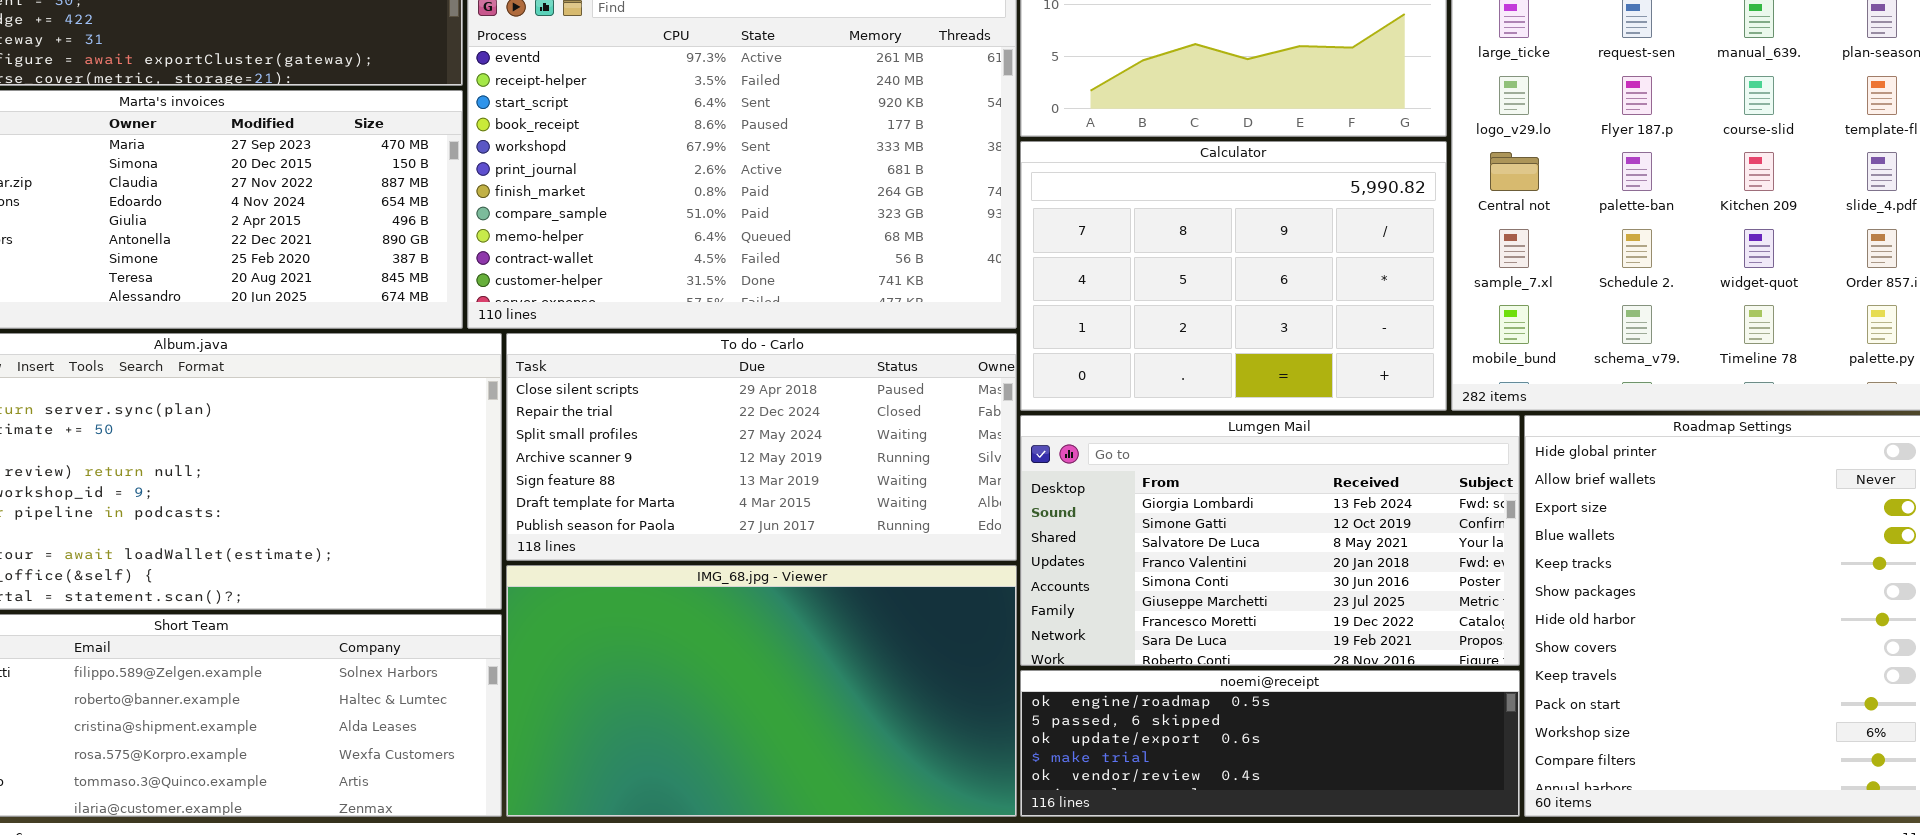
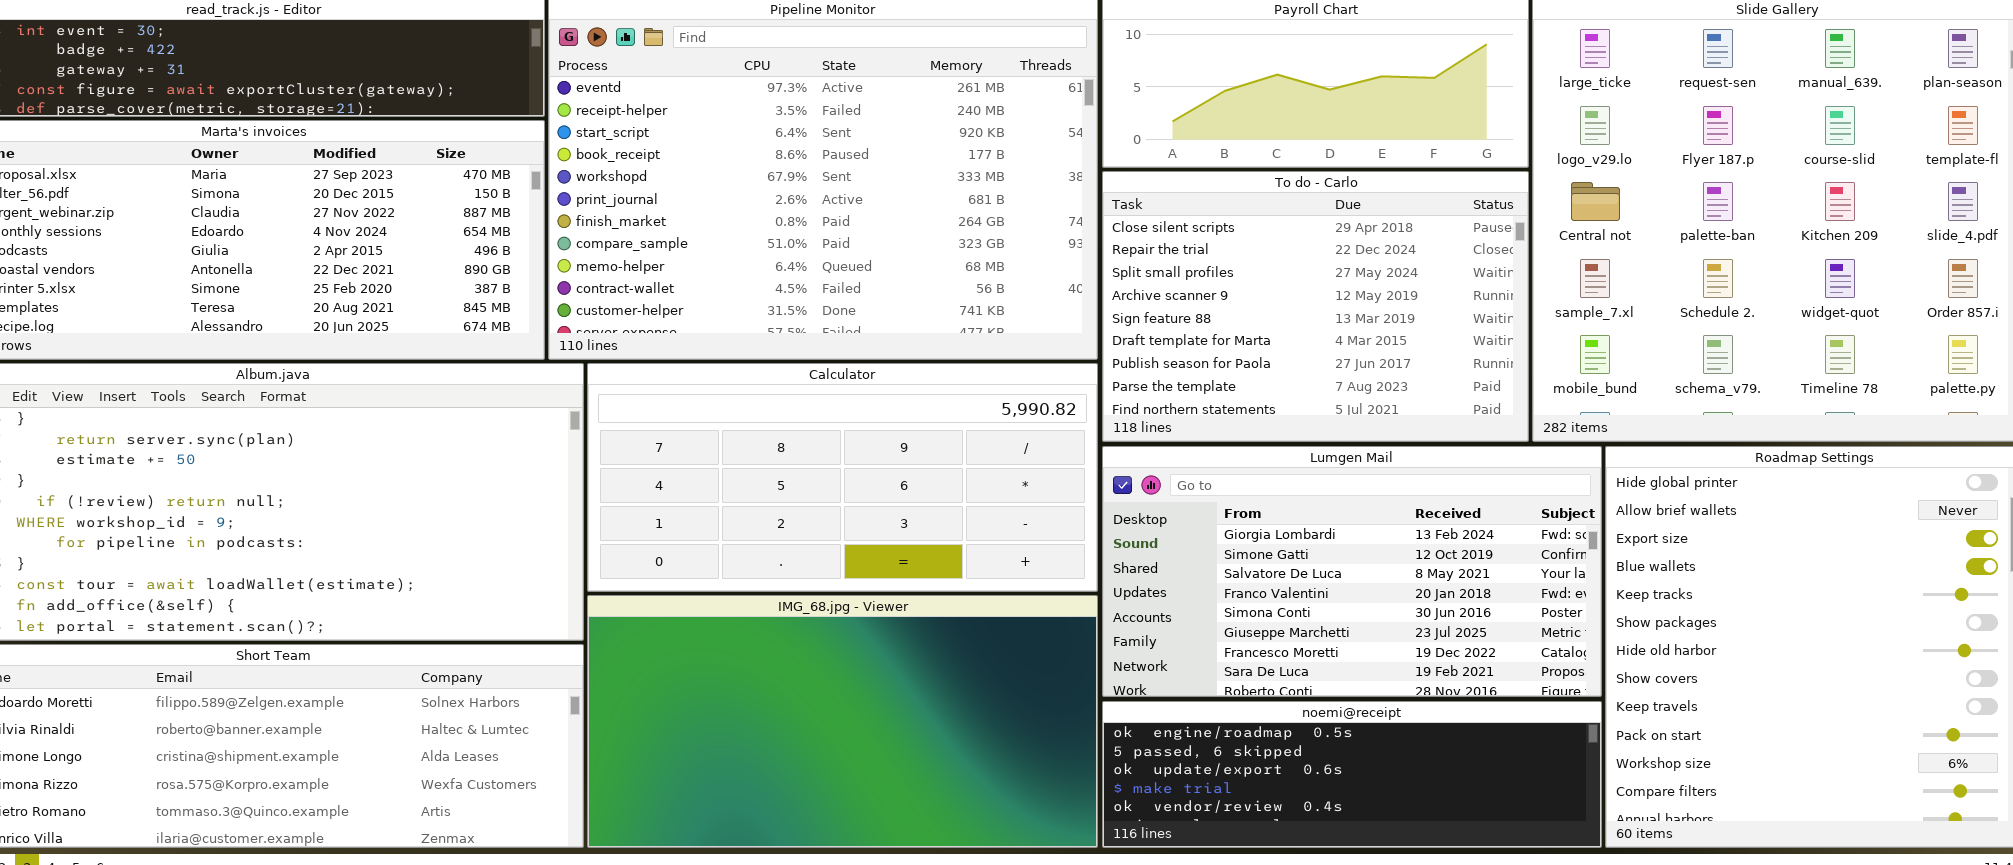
Calculator: [1020,141,1447,411] -> [587,363,1098,592], moved, resized
To do - Carlo: [506,333,1017,561] -> [1102,171,1529,442], moved, resized

